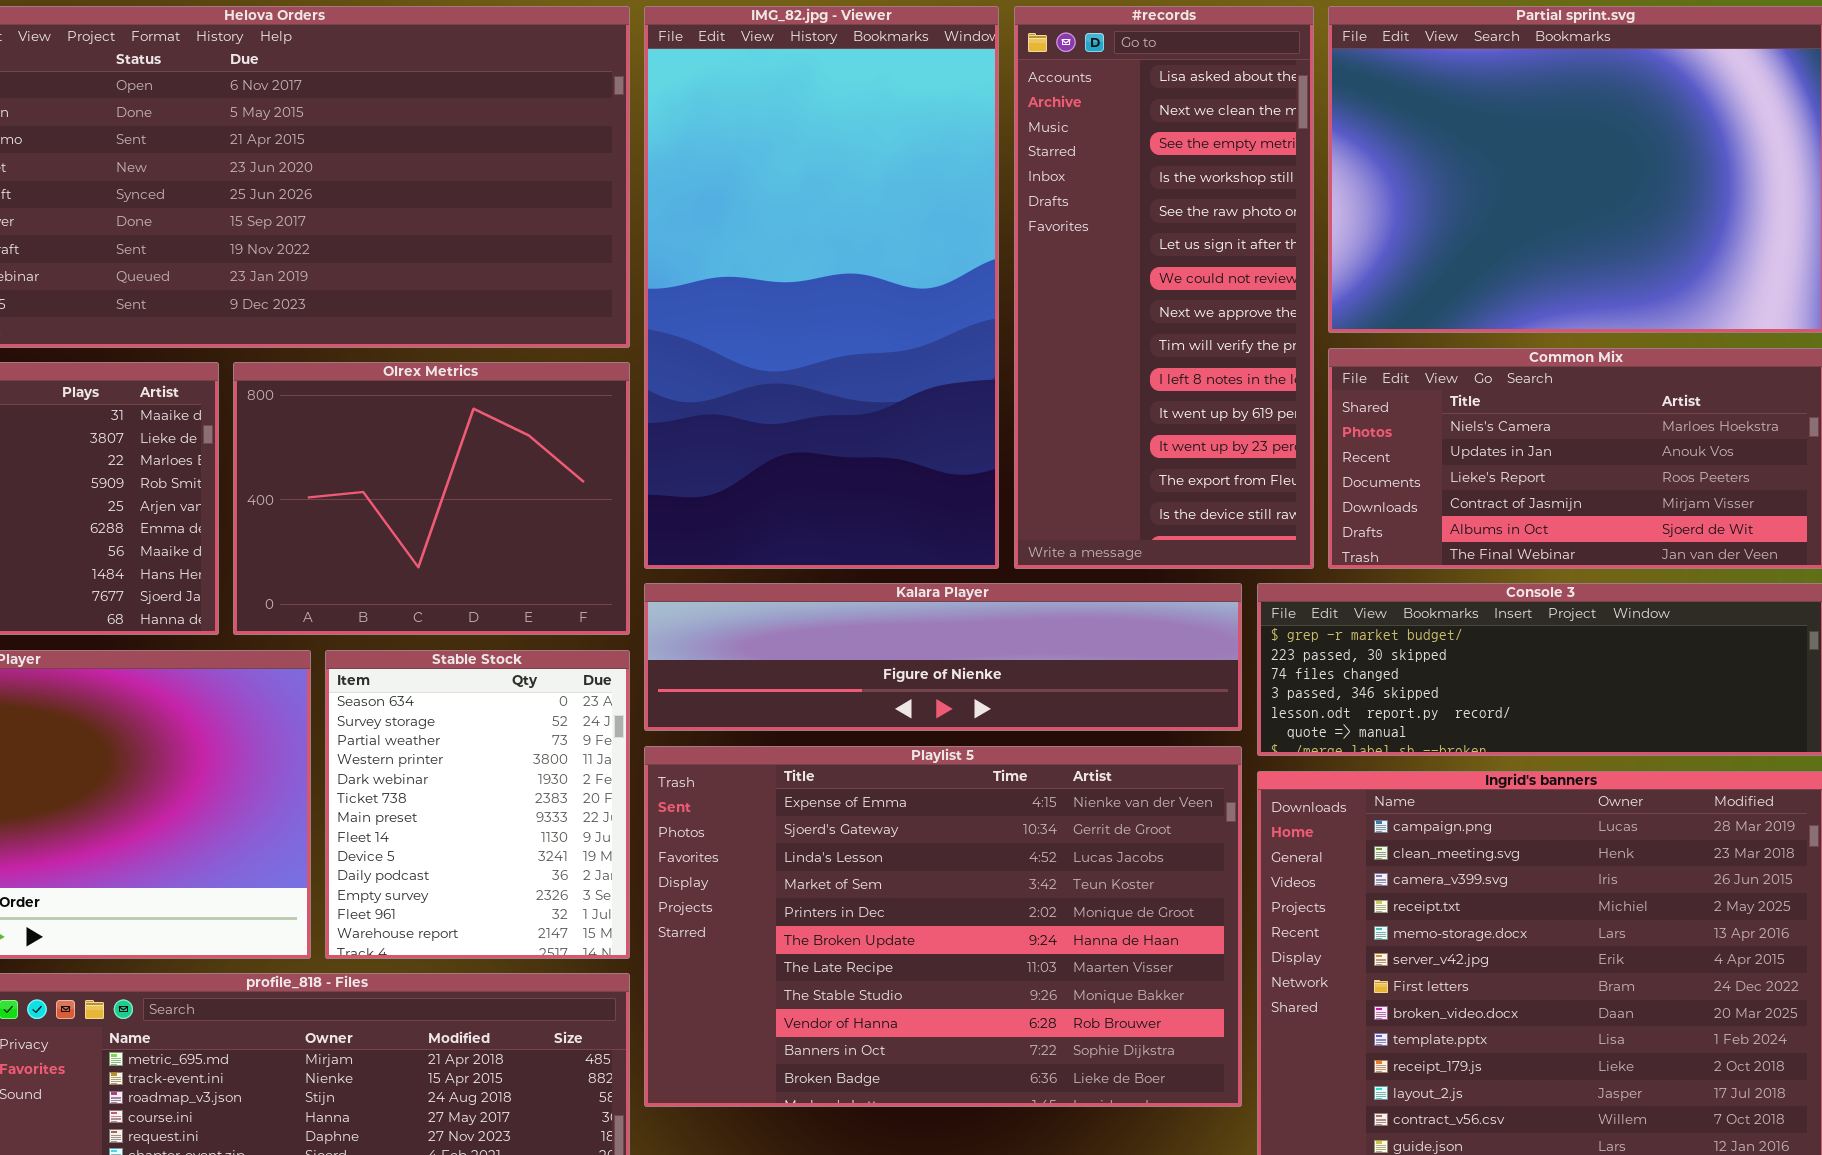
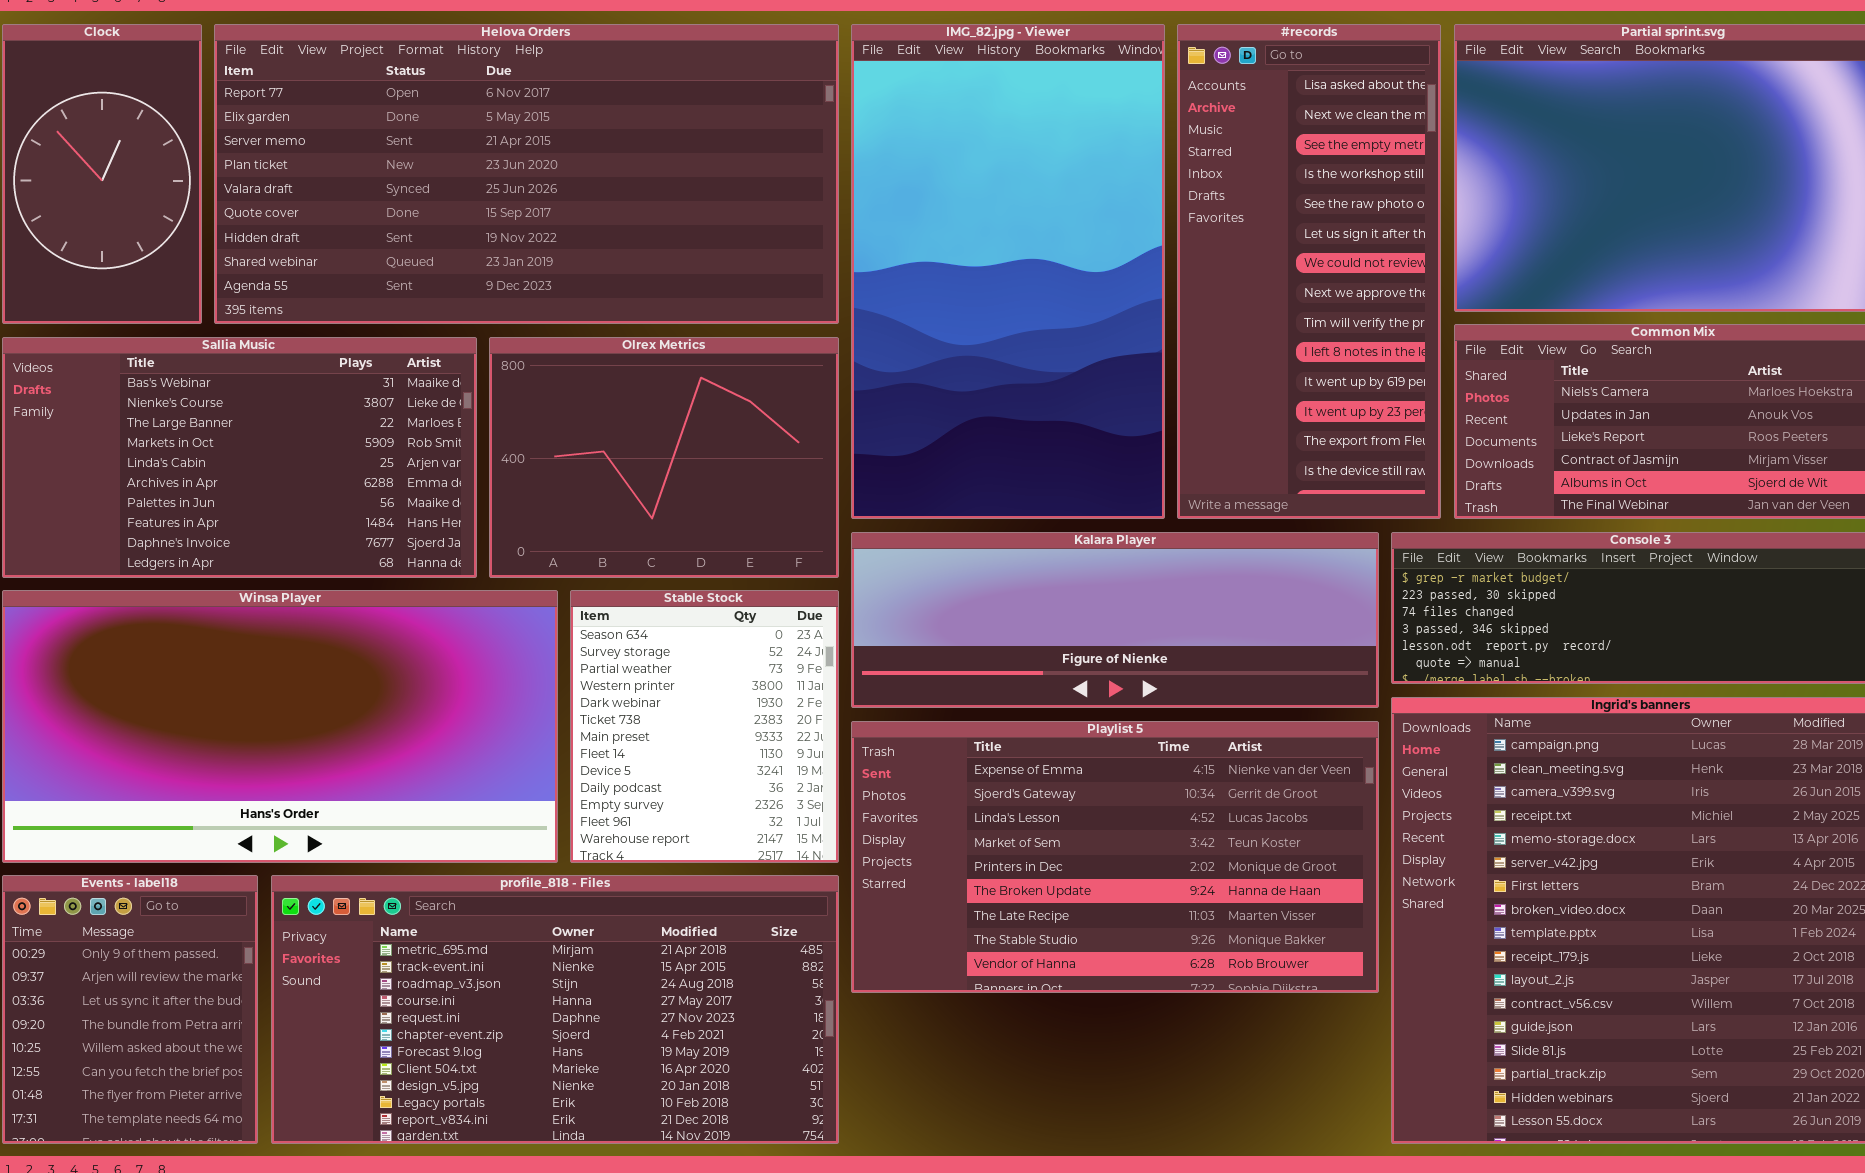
Kalara Player: [644,583,1242,731] -> [851,532,1379,708], resized
Playlist 5: [644,746,1242,1107] -> [851,721,1379,993], resized

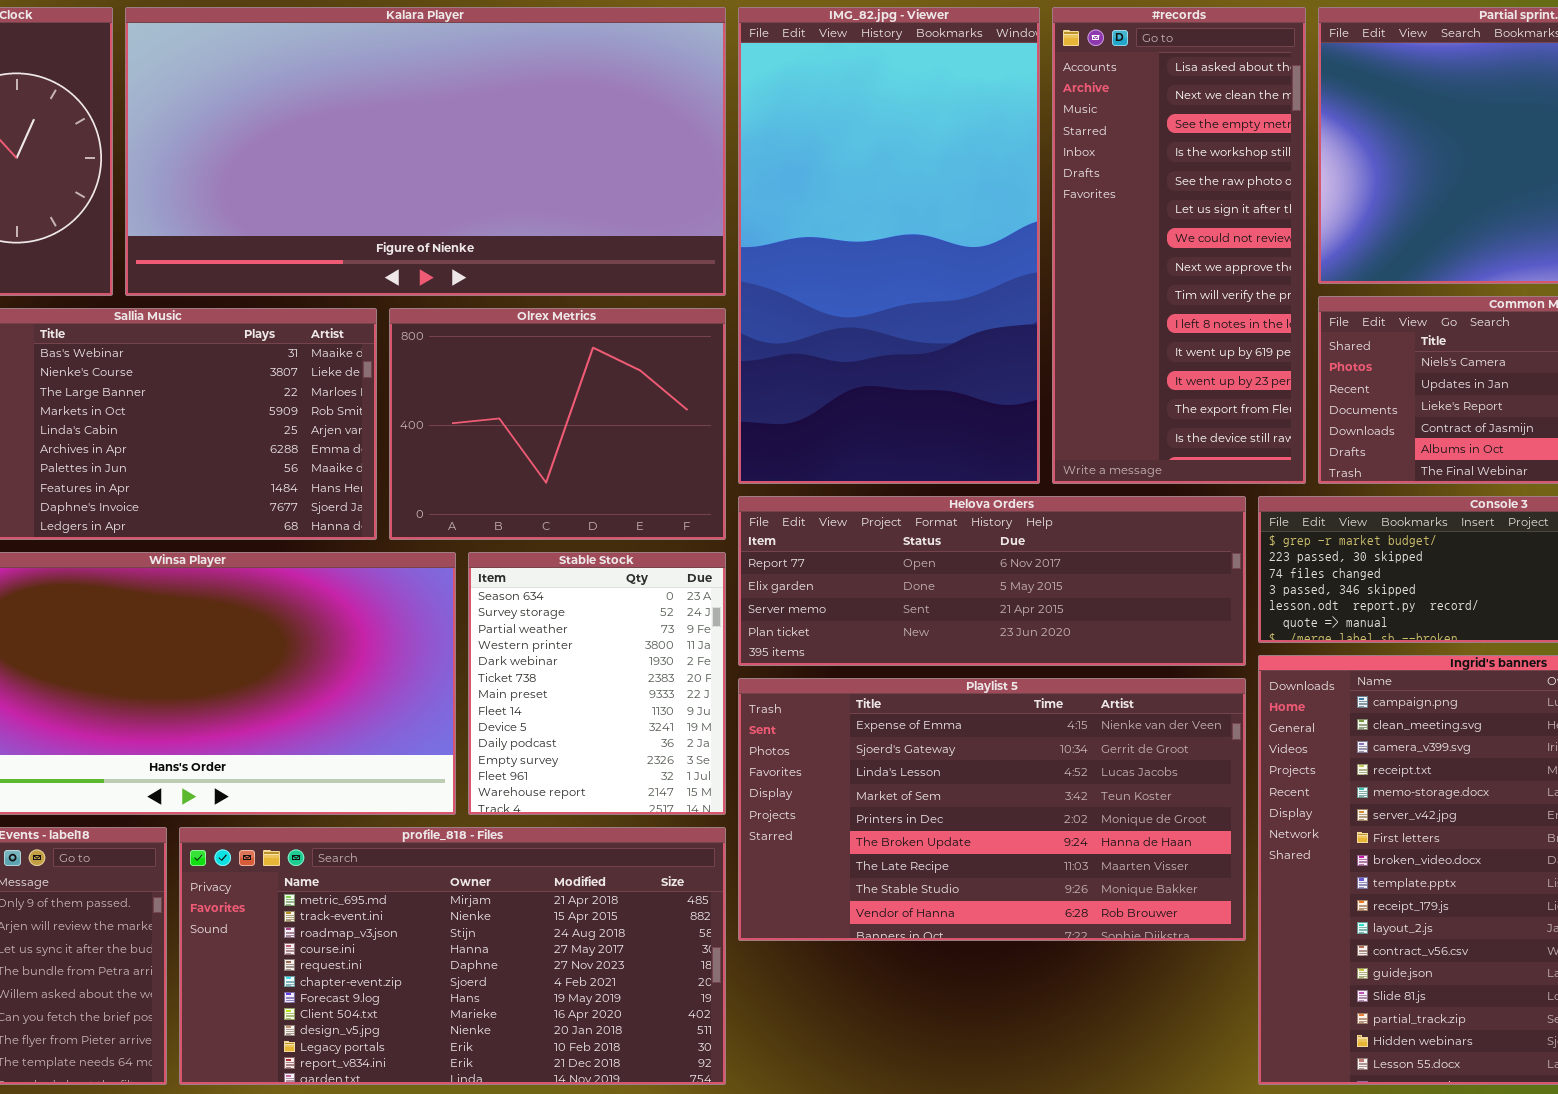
Helova Orders: [214,24,839,324] -> [738,496,1246,666], moved, resized
Kalara Player: [851,532,1379,708] -> [125,7,726,296], moved, resized

